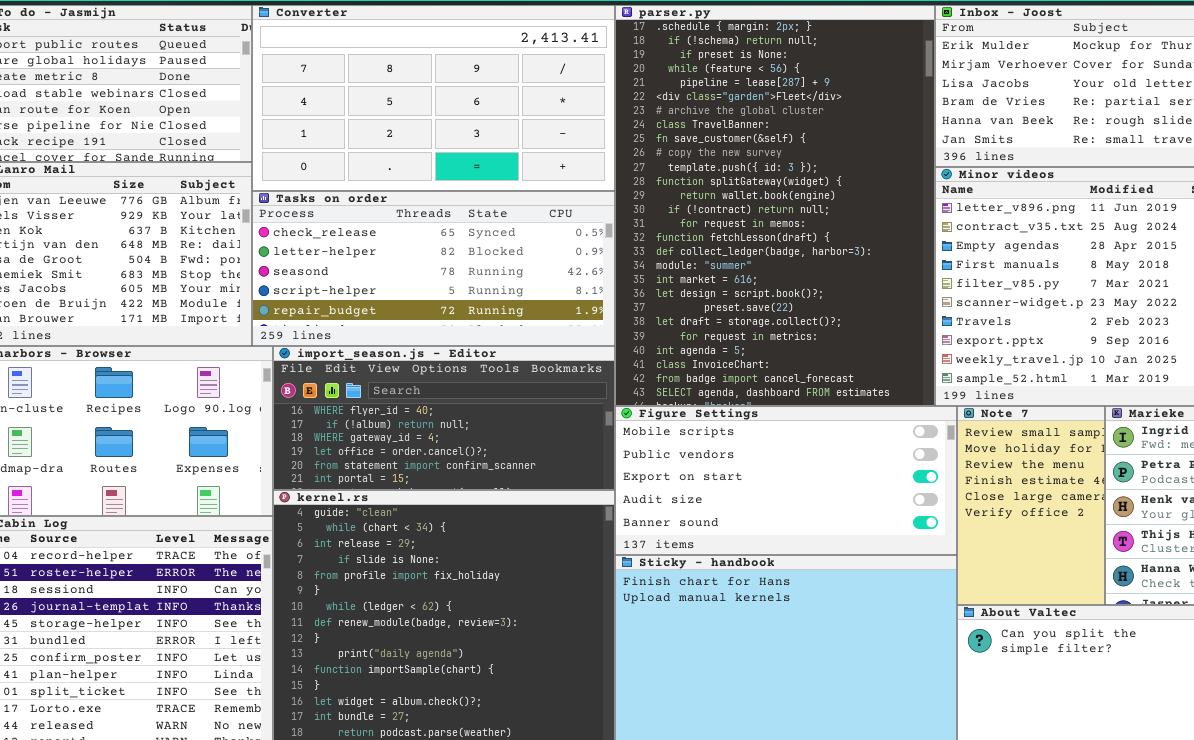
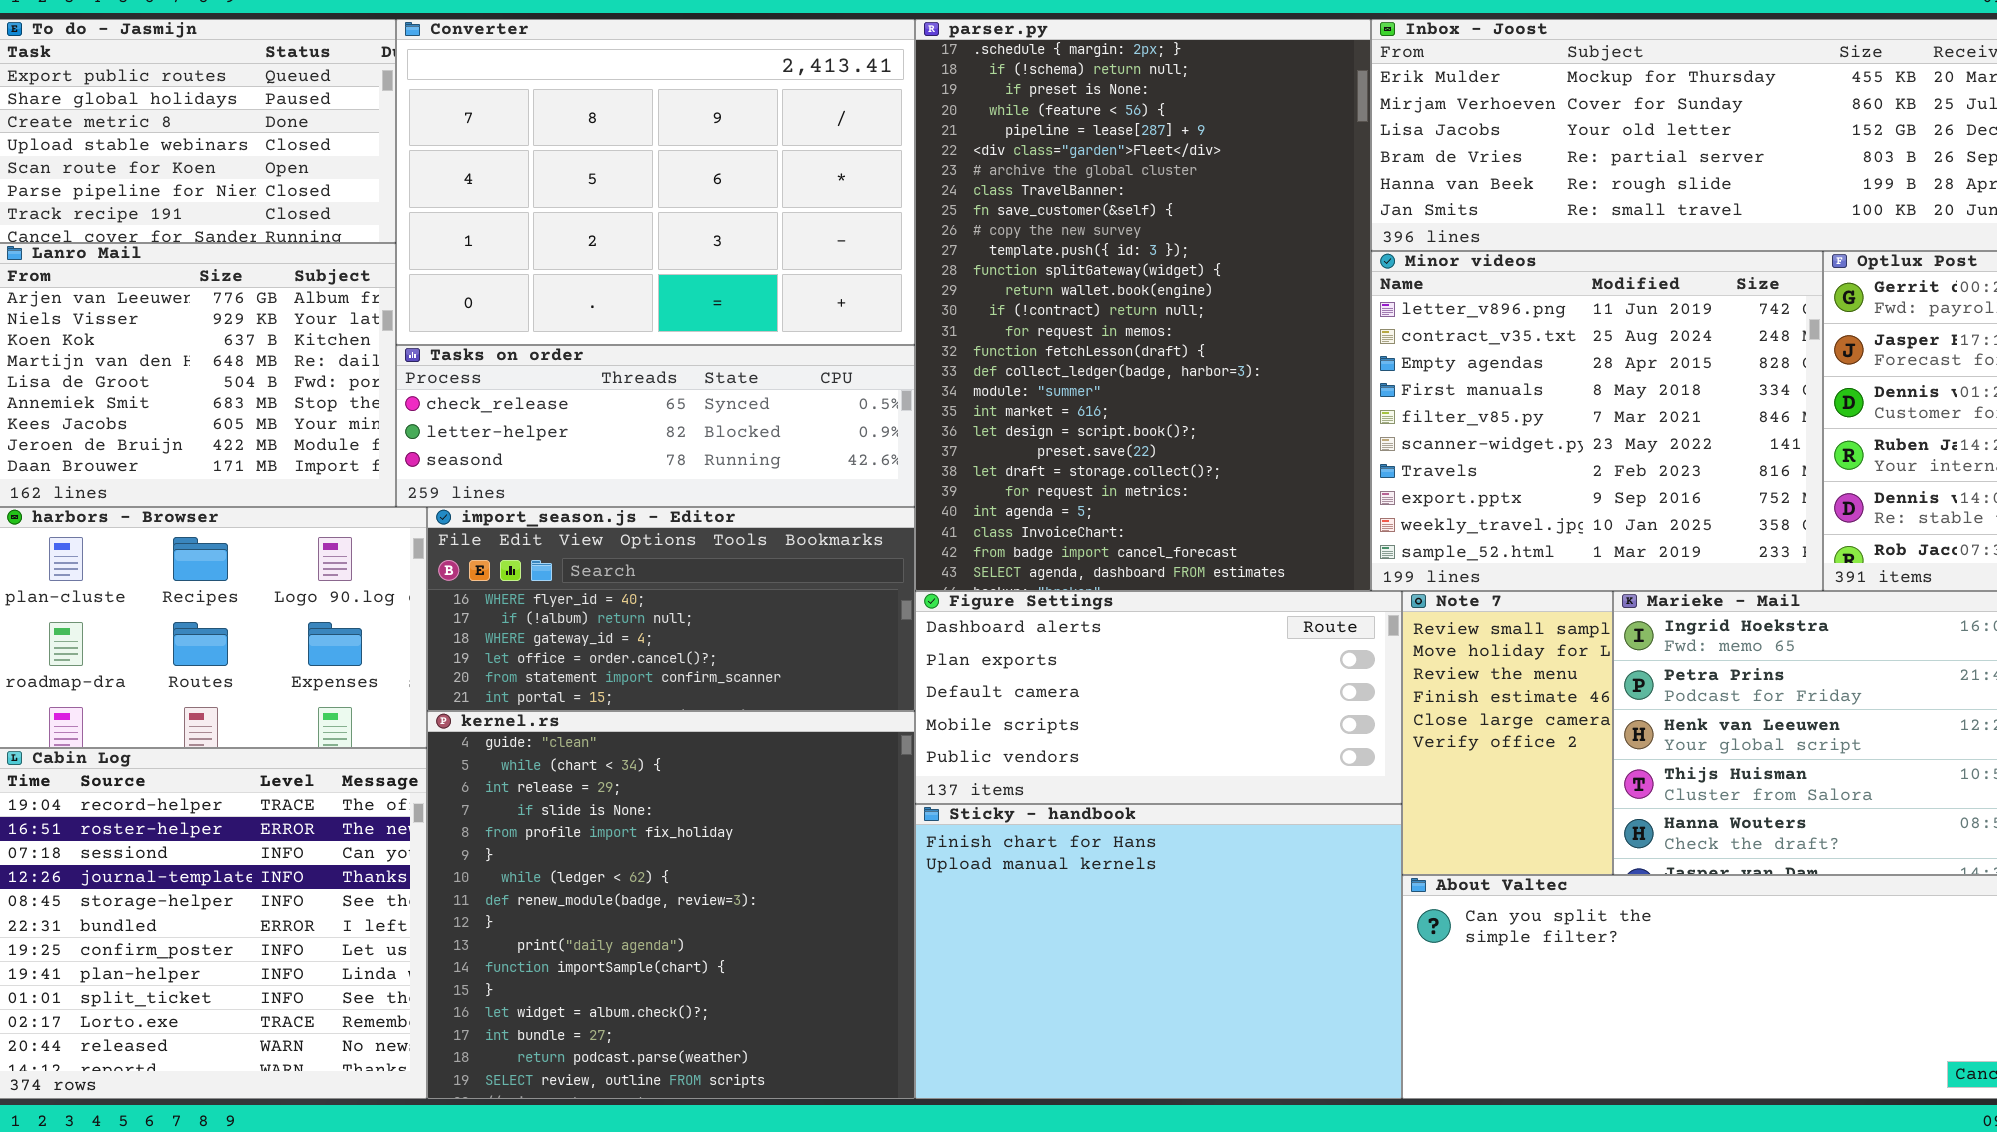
Converter: [252,5,615,191] -> [396,19,915,345], resized
Tasks on order: [252,191,615,346] -> [396,345,915,507], resized
Figure Settings: [615,406,957,555] -> [915,591,1402,804], scrolled up 3 rows

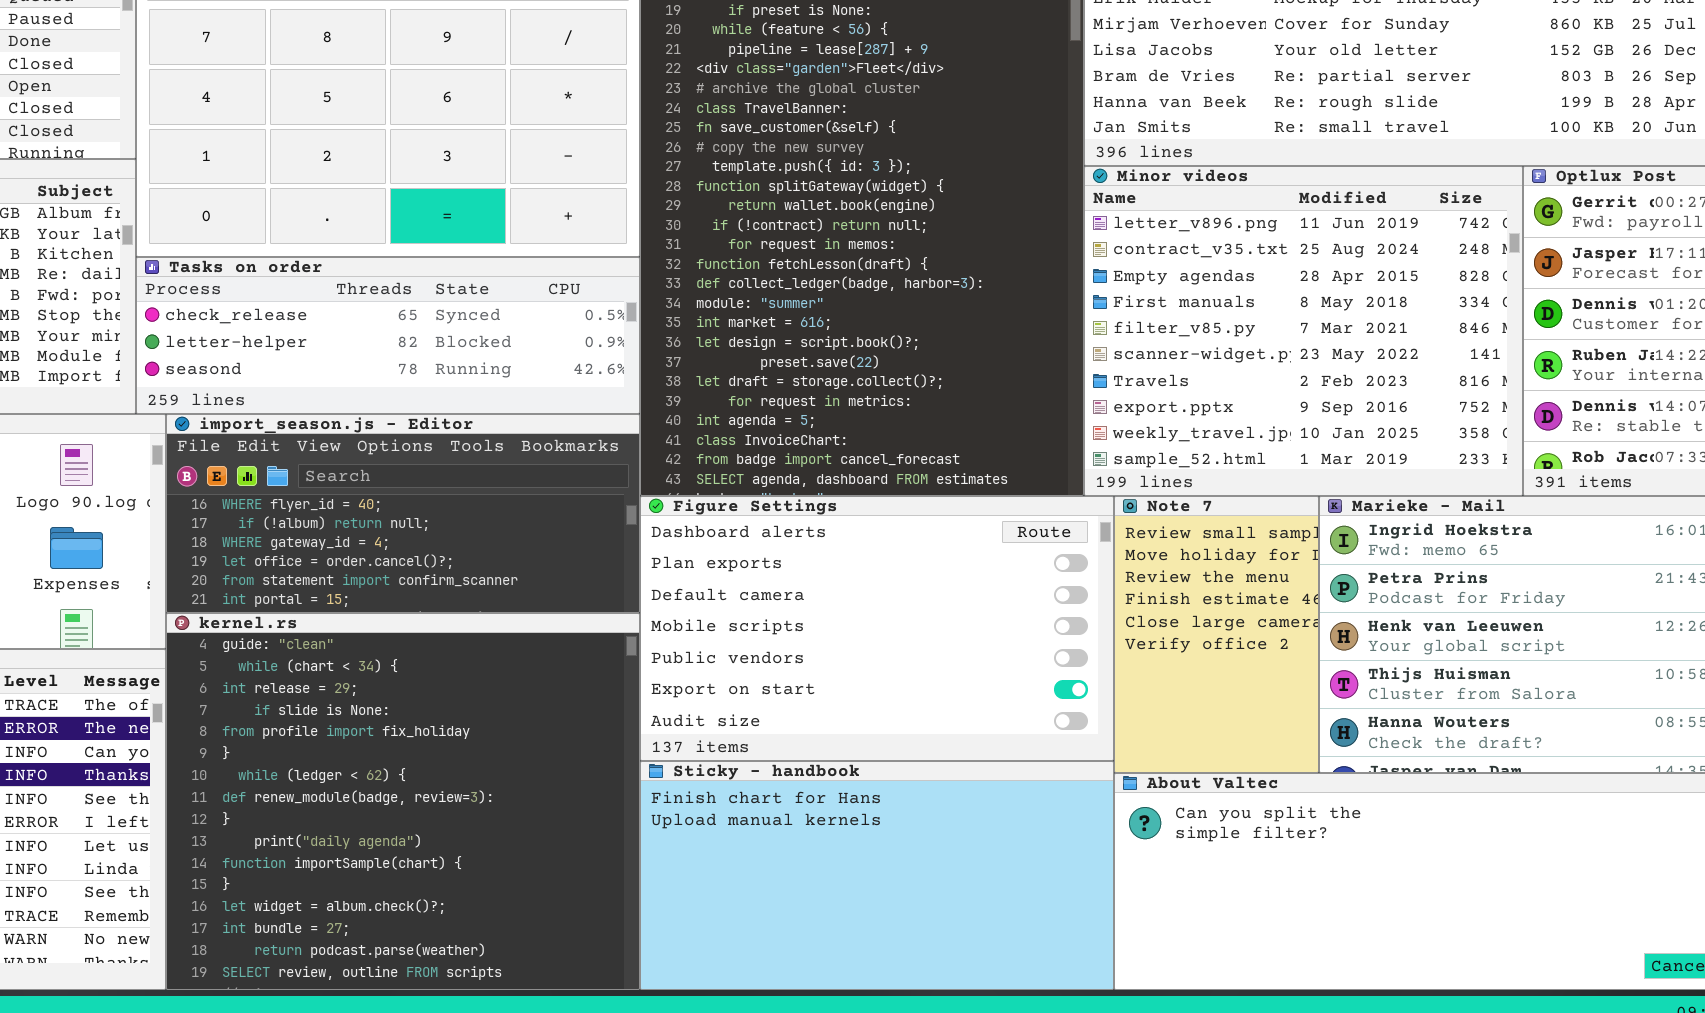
Figure Settings: [915,591,1402,804] -> [640,496,1114,761], resized
Sticky - handbook: [915,804,1402,1099] -> [640,761,1114,990], resized

